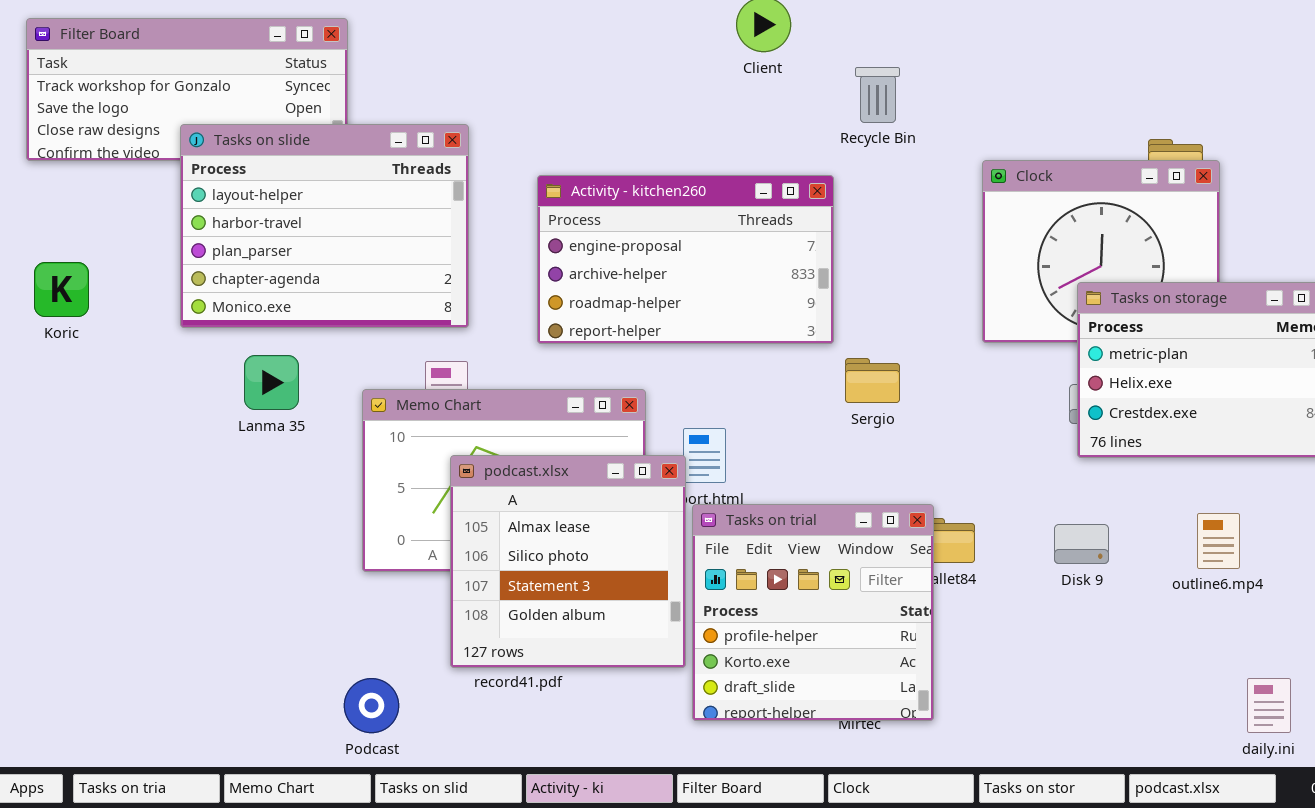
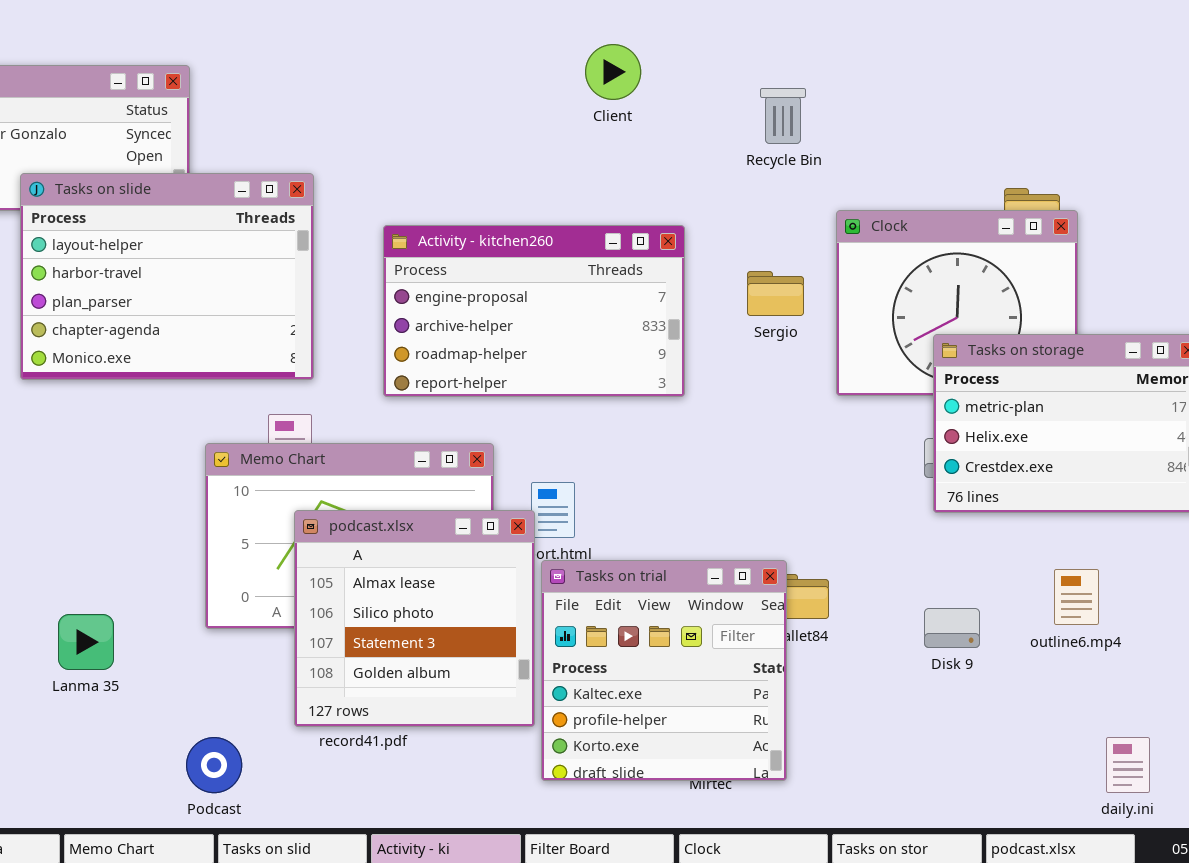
Recycle Bin: [855,67,900,123] -> [760,88,806,144], moved
Lanma 35: [244,355,299,410] -> [58,614,114,670], moved
Sergio: [845,358,900,403] -> [747,271,804,316], moved
Tasks on trial: [692,504,934,721] -> [541,560,787,781], scrolled up 1 row
Disk 9: [1054,524,1109,564] -> [924,608,980,648], moved

